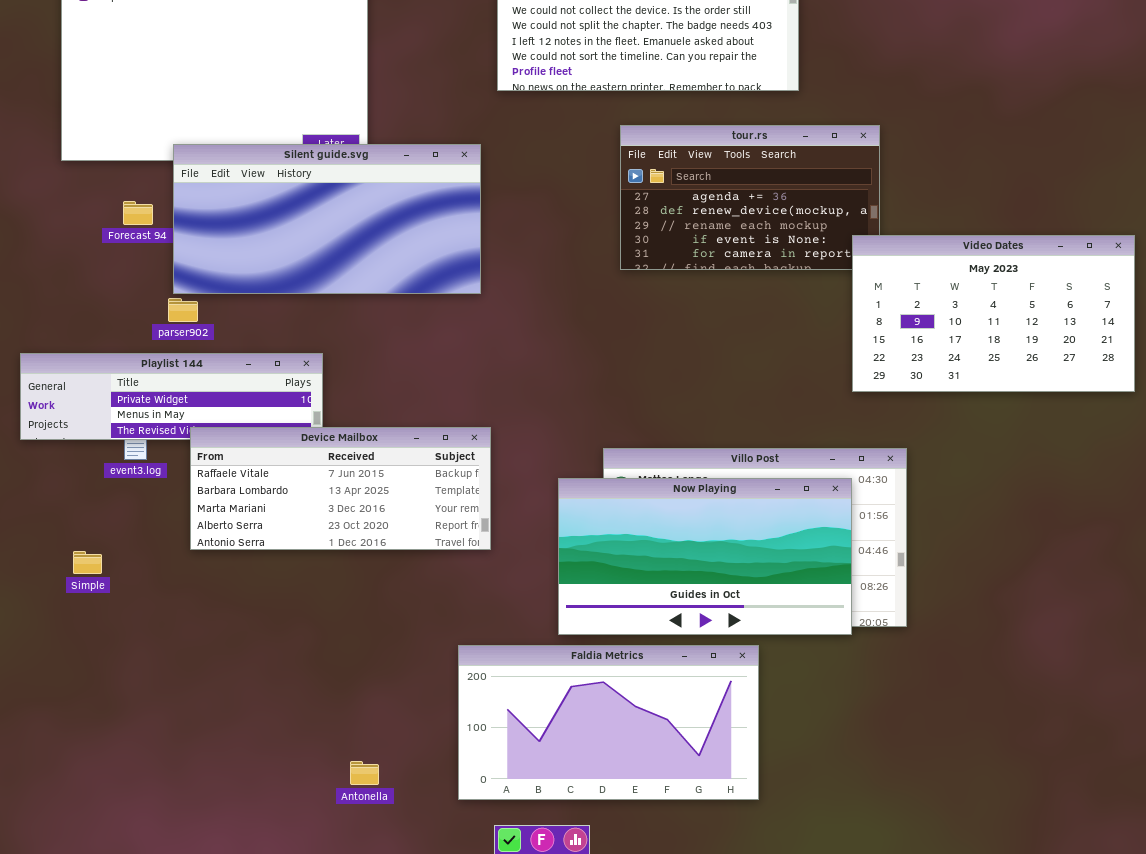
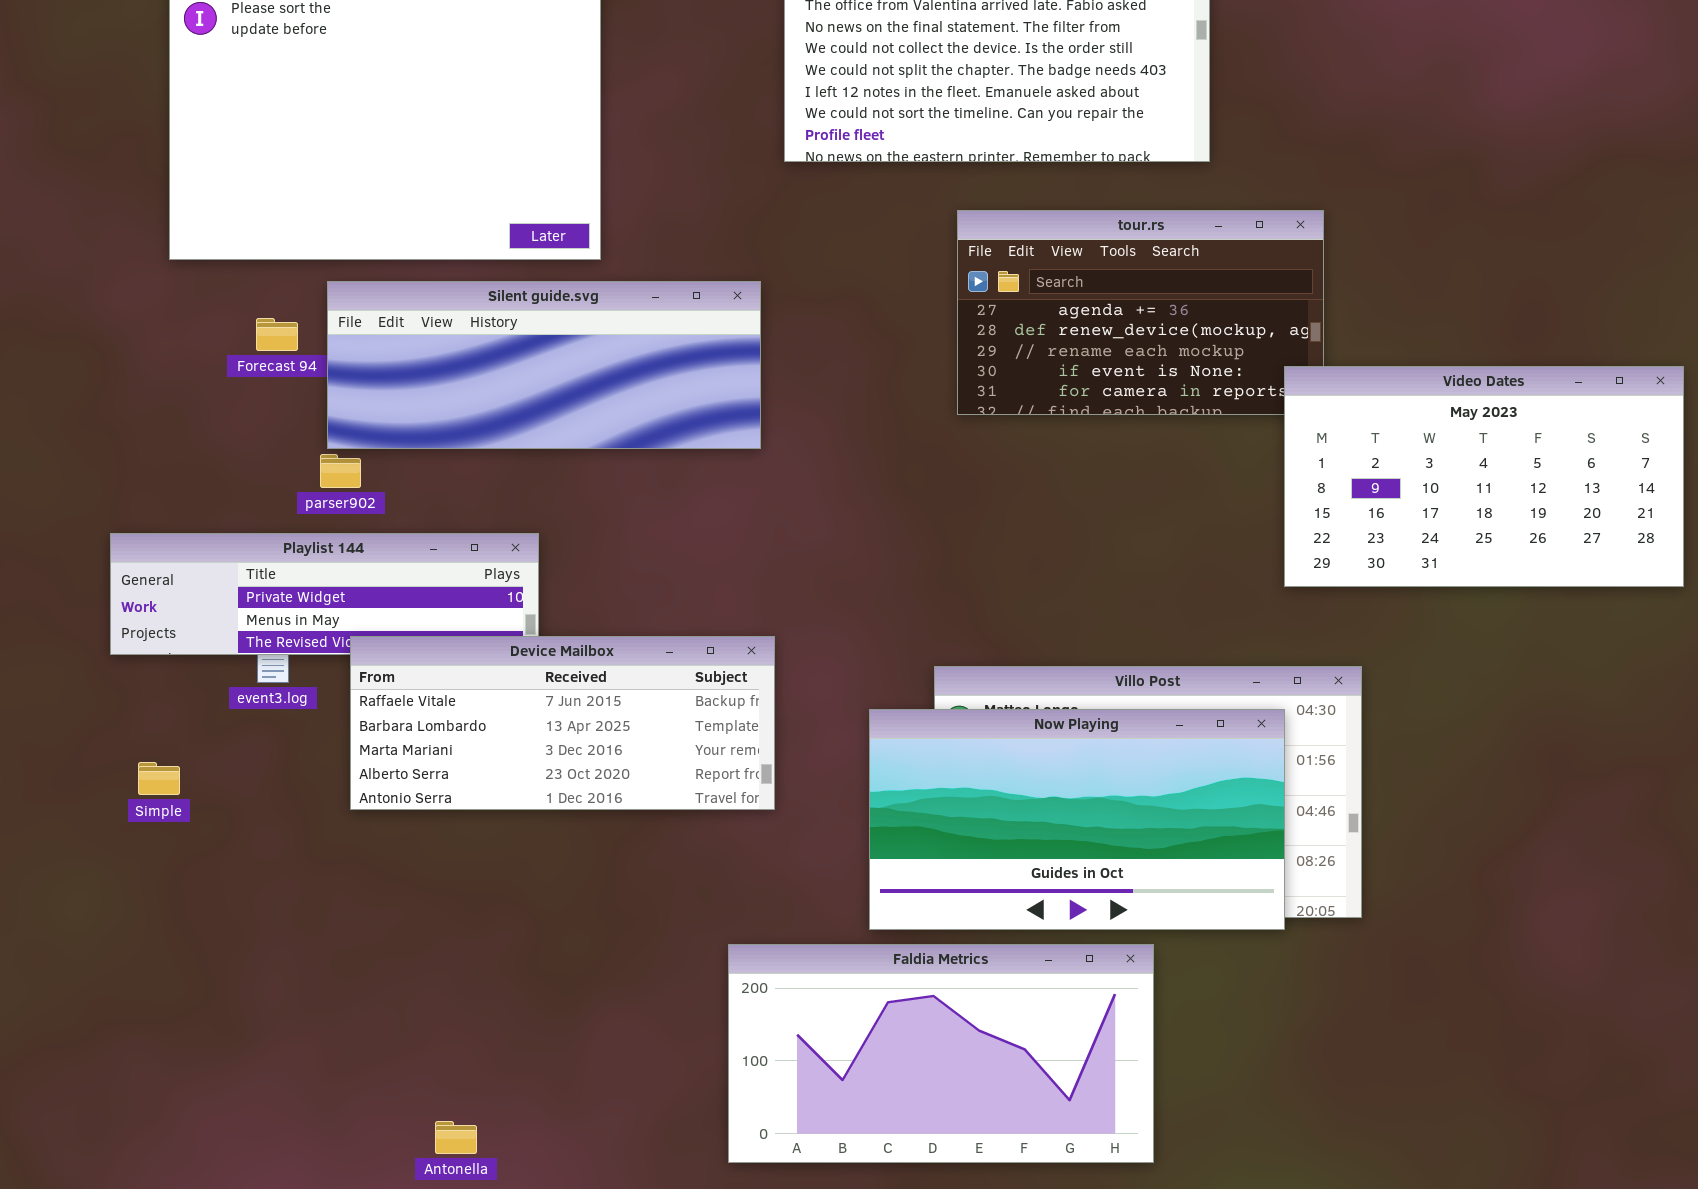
Silent guide.svg: [173,144,481,294] -> [327,281,761,449], resized
Simple: [73,551,102,574] -> [138,762,180,795], moved
Antonella: [350,761,379,785] -> [435,1121,477,1154], moved

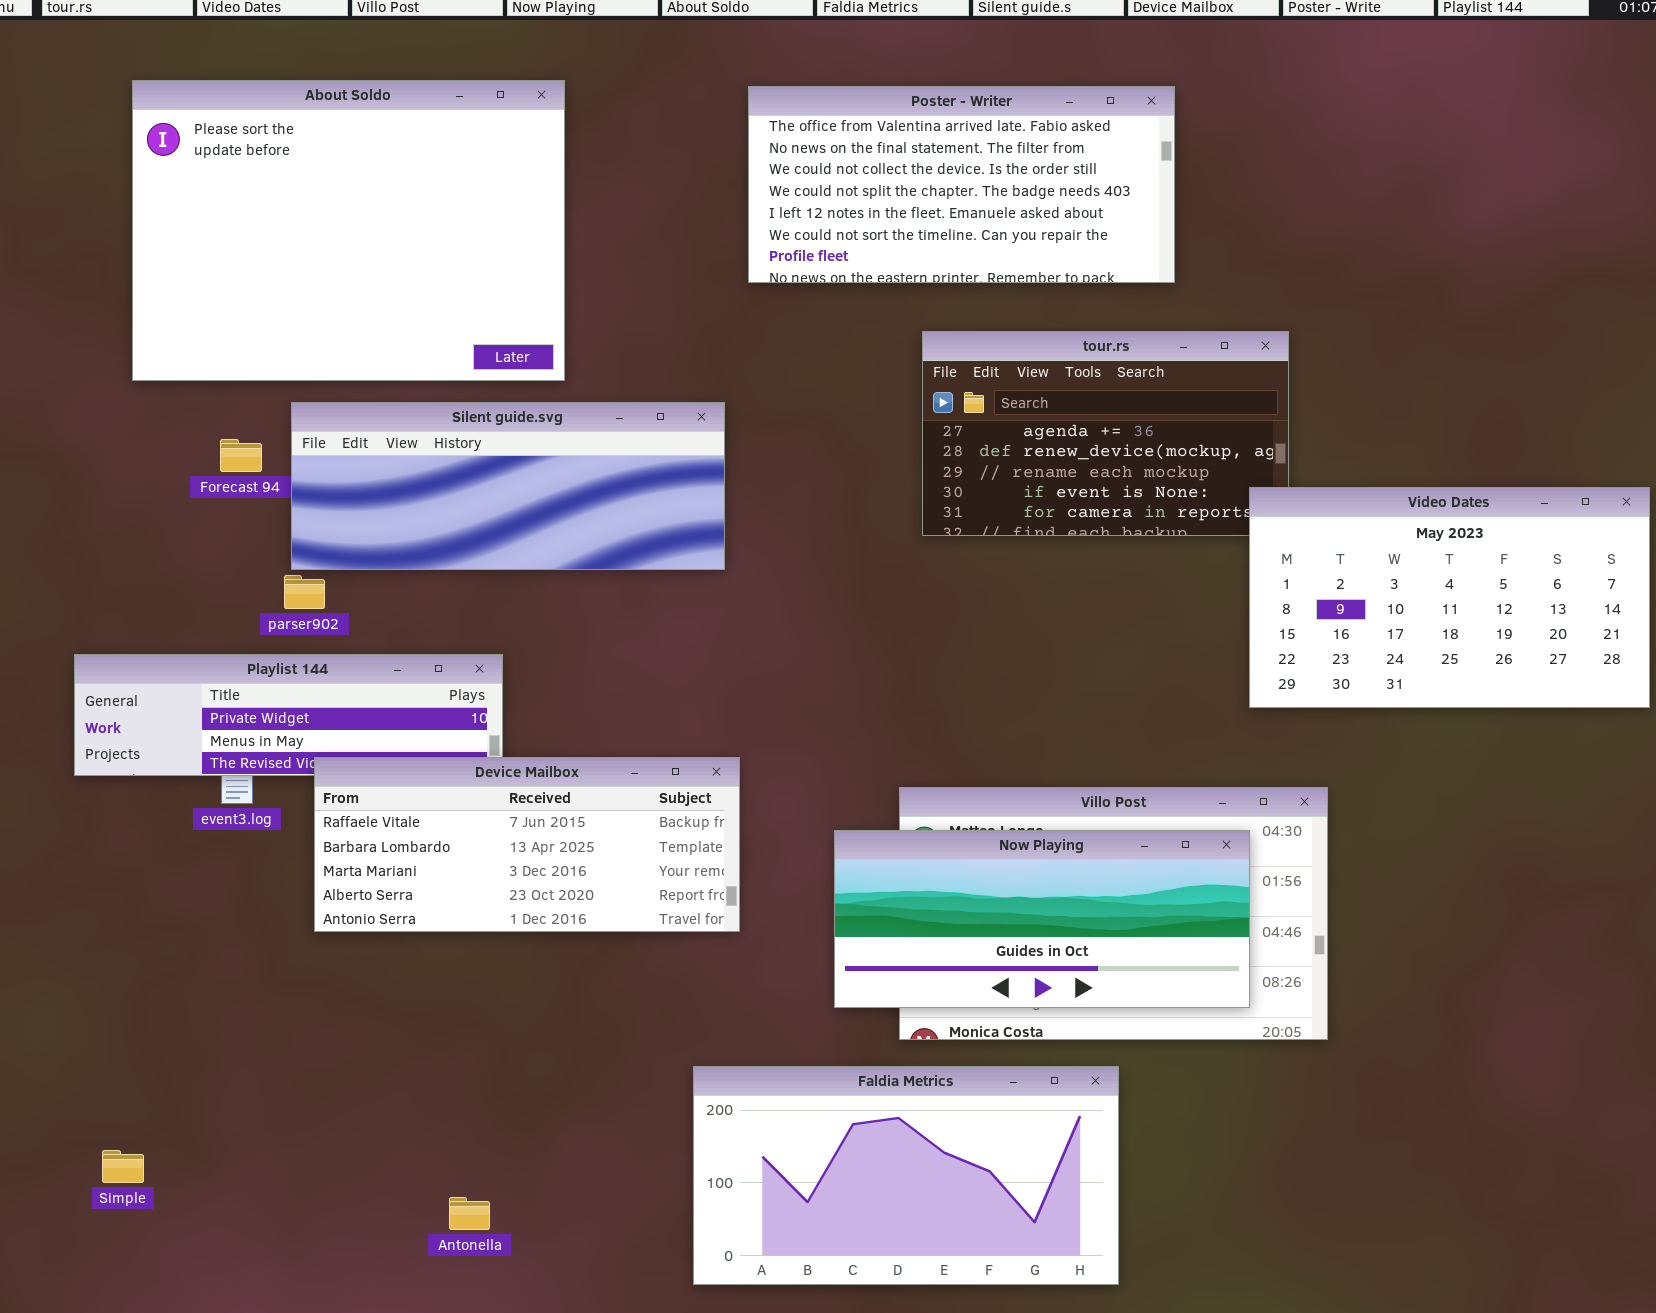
Now Playing: [869,709,1285,930] -> [834,830,1250,1008], resized
Simple: [138,762,180,795] -> [102,1150,144,1183], moved
Antonella: [435,1121,477,1154] -> [449,1197,490,1230], moved

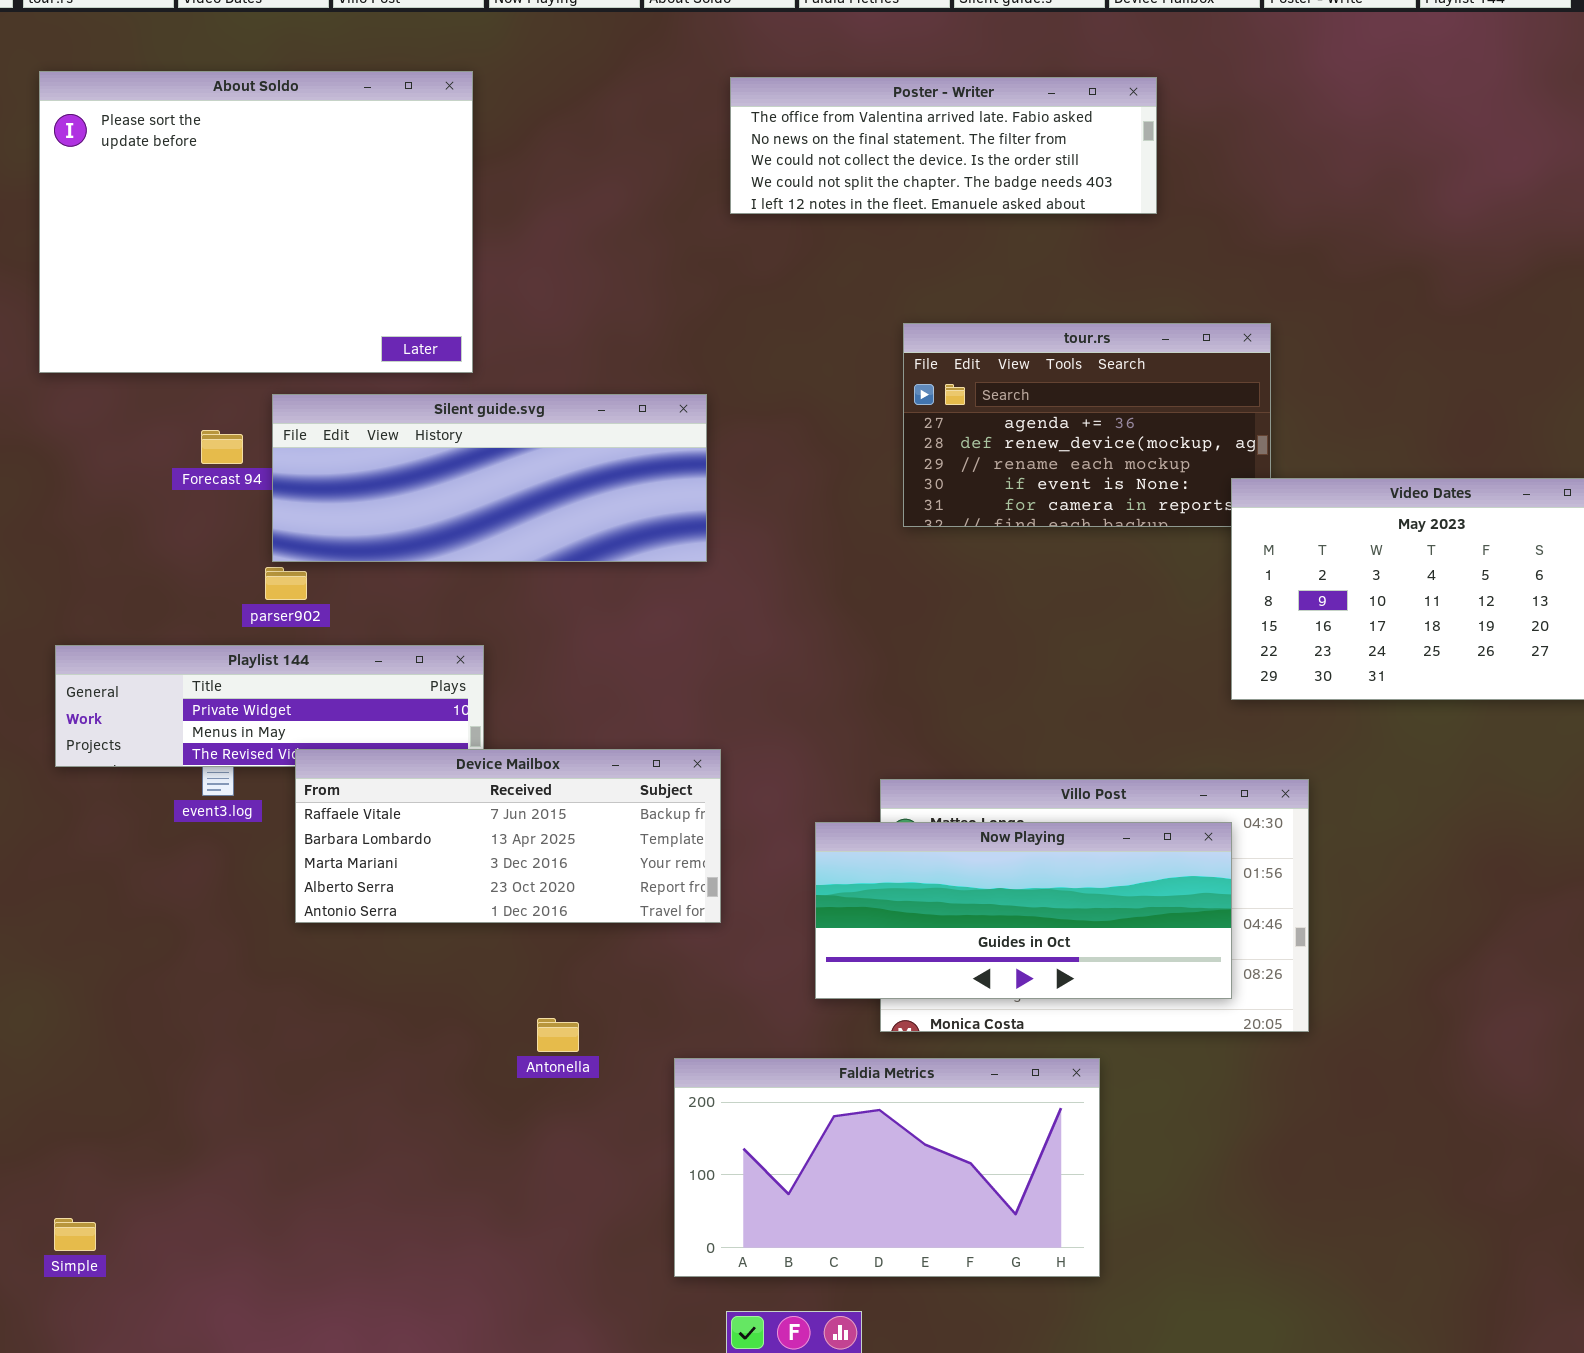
About Soldo: [132,80,565,381] -> [39,71,473,373], moved
Poster - Writer: [748,86,1175,283] -> [730,77,1157,214], resized
Simple: [102,1150,144,1183] -> [54,1218,96,1251], moved
Antonella: [449,1197,490,1230] -> [537,1018,579,1052], moved

